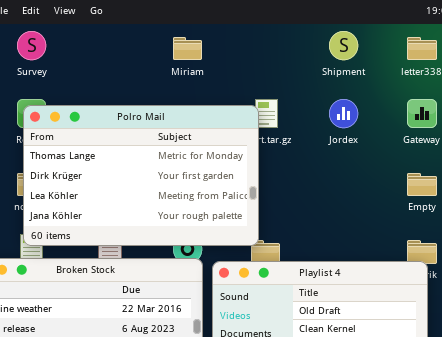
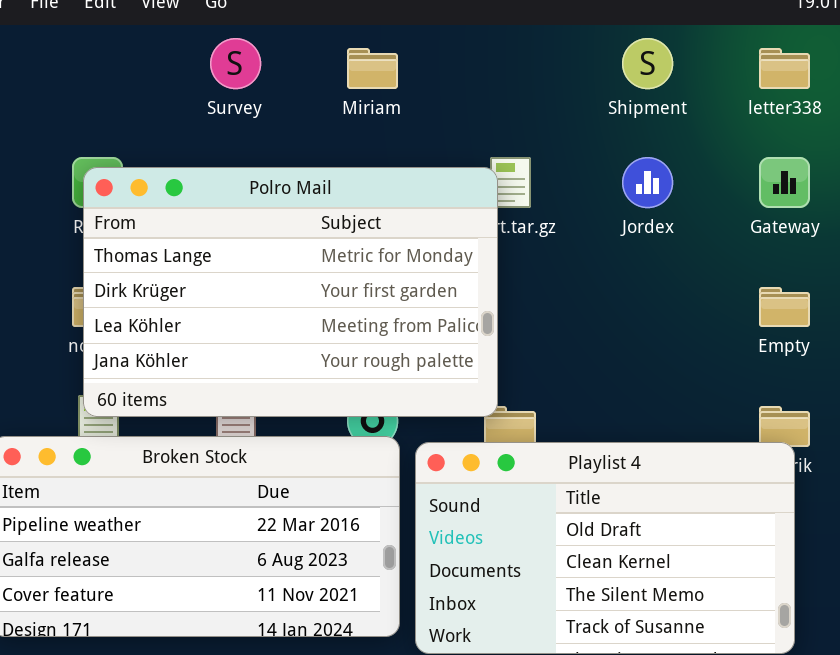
Survey: [17,31,46,60] -> [210,38,261,89], moved

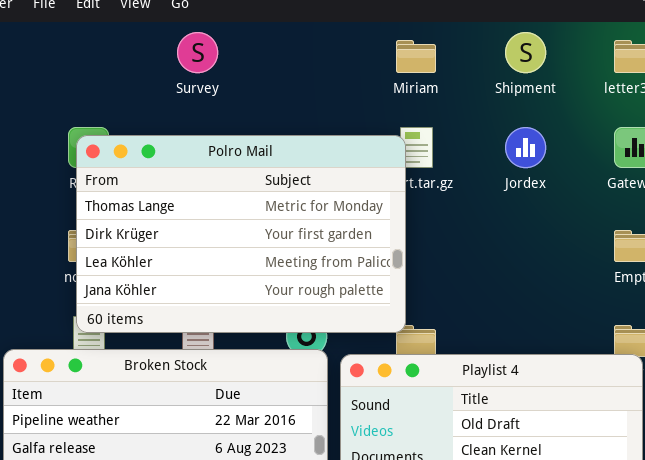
Miriam: [347,48,398,89] -> [396,40,436,73], moved

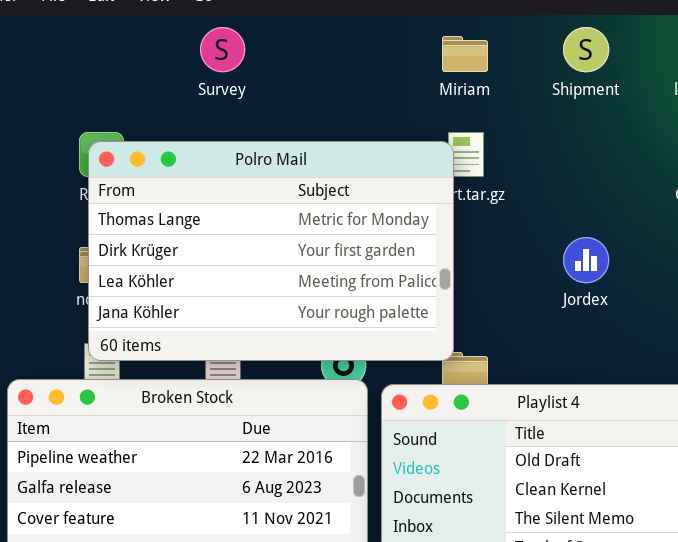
Jordex: [505,127,546,168] -> [563,237,609,283], moved

